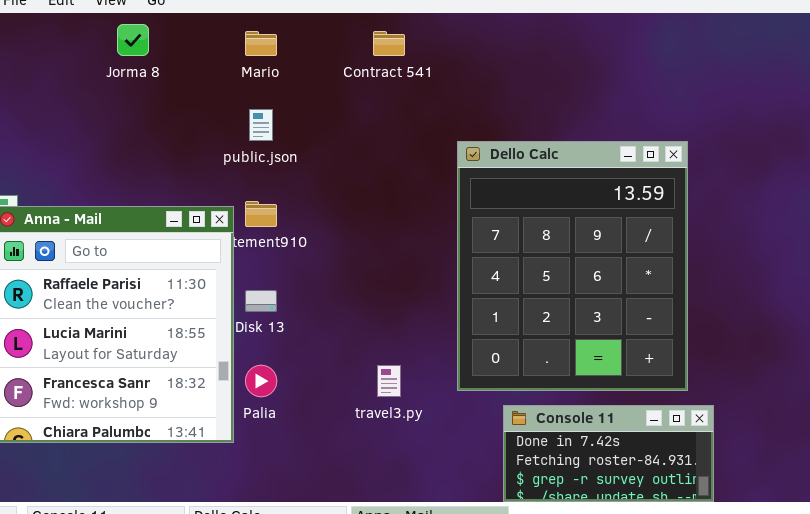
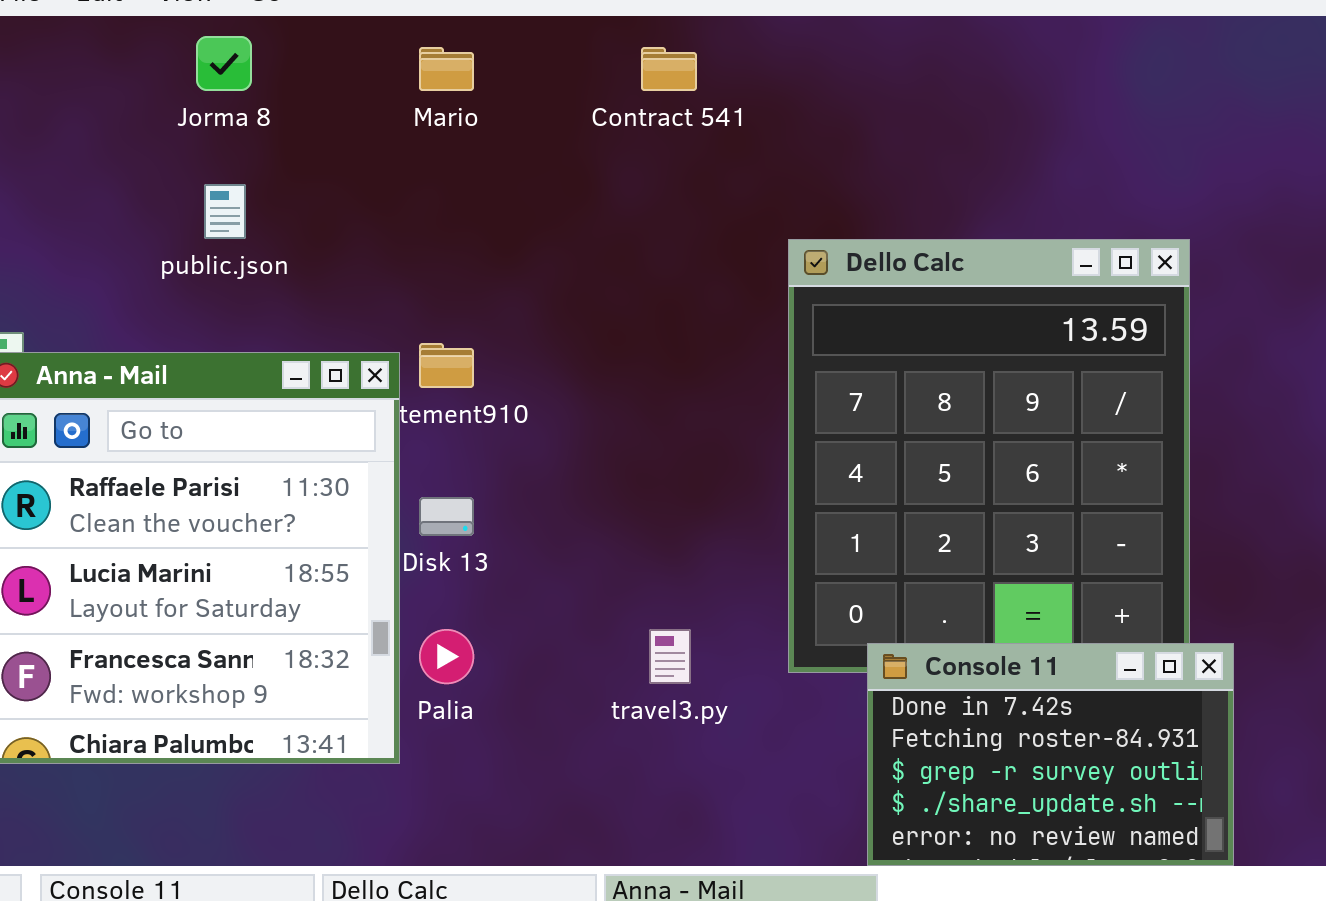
public.json: [249,109,273,141] -> [204,184,246,239], moved
Console 11: [503,405,714,502] -> [867,643,1234,866], resized

